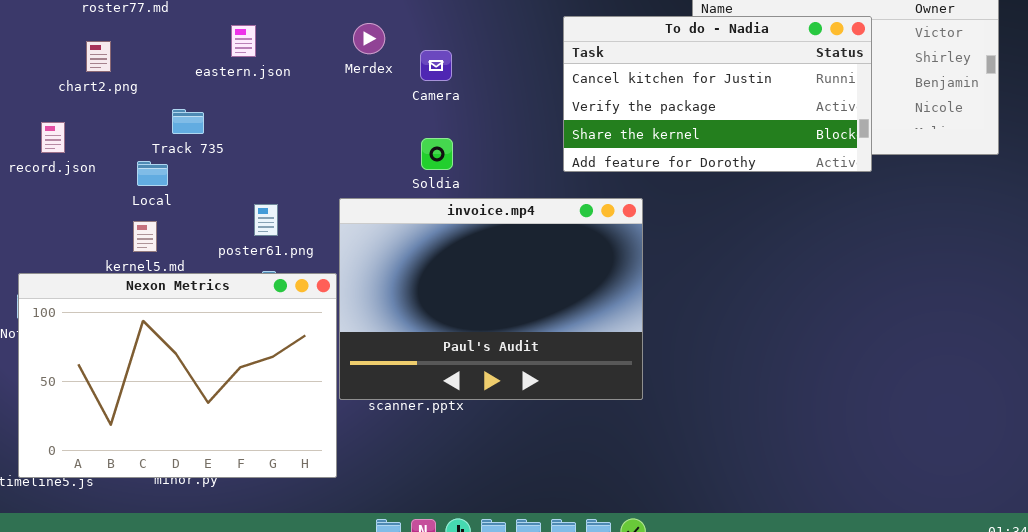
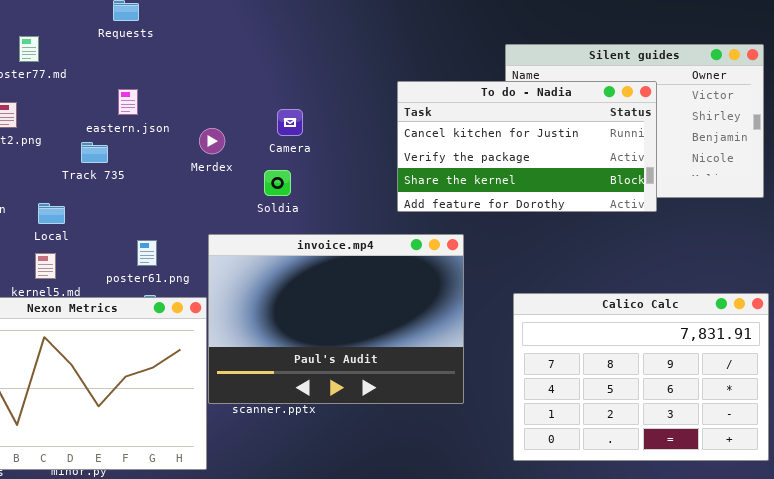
Merdex: [353,23,385,54] -> [199,128,225,154], moved
Track 735: [172,109,204,134] -> [81,142,108,163], moved
Soldia: [421,138,453,170] -> [264,170,291,196], moved
Calico Calc: none -> [513,293,769,461], opened

